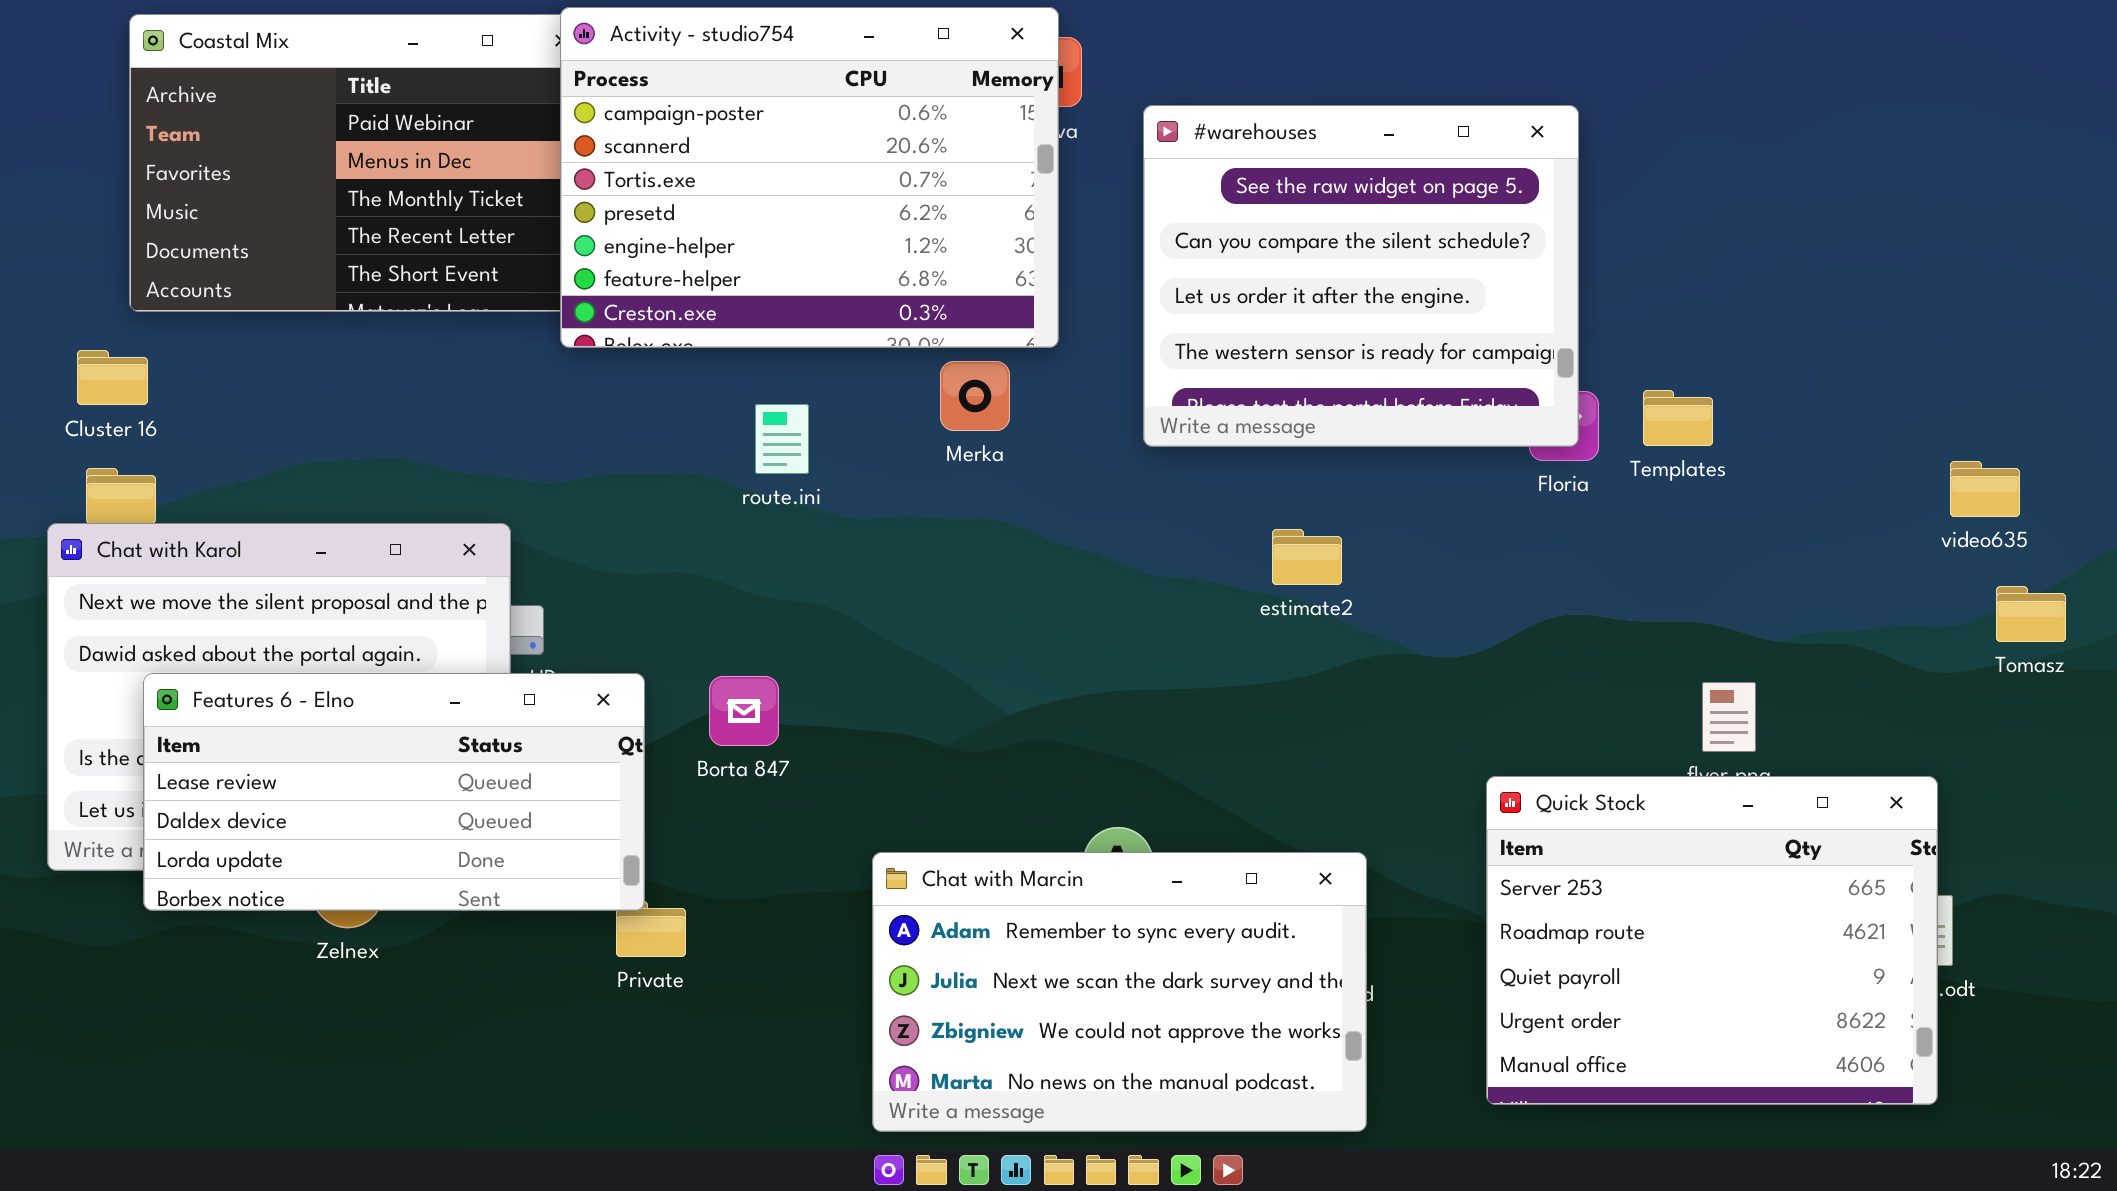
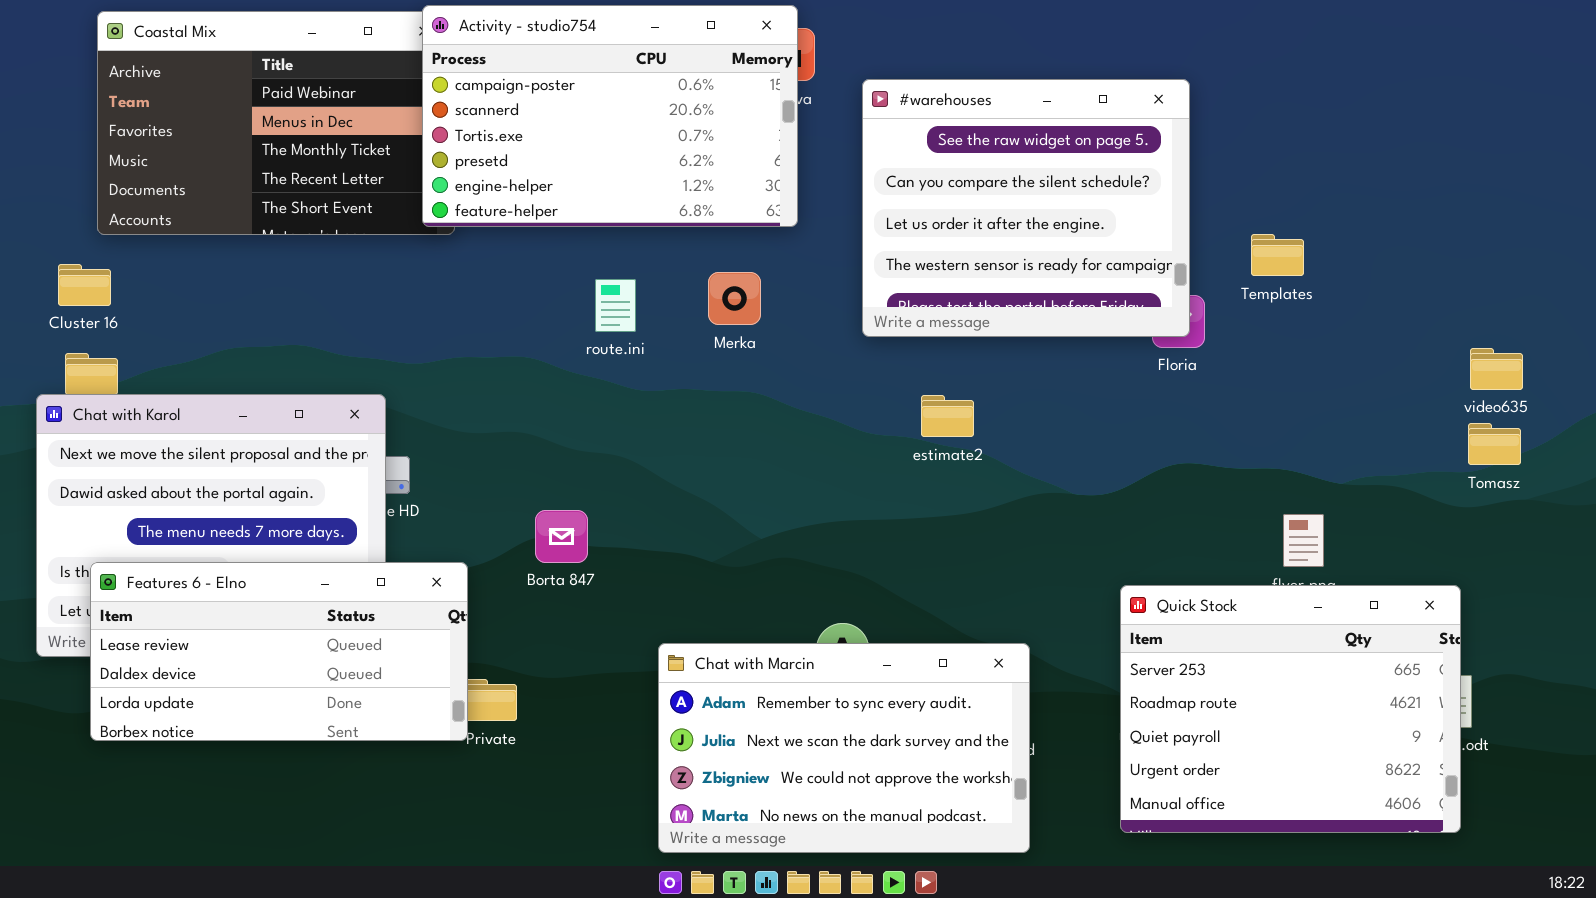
Activity - studio754: [560,7,1059,348] -> [422,5,798,227], resized
Templates: [1643,390,1713,446] -> [1251,234,1304,276], moved
route.ini: [755,404,809,474] -> [595,279,636,332], moved
estimate2: [1272,529,1342,585] -> [921,395,974,437], moved
Tomasz: [1996,586,2066,642] -> [1468,423,1521,465], moved
Features 6 - Elno: [143,673,645,911] -> [90,562,468,741], moved

